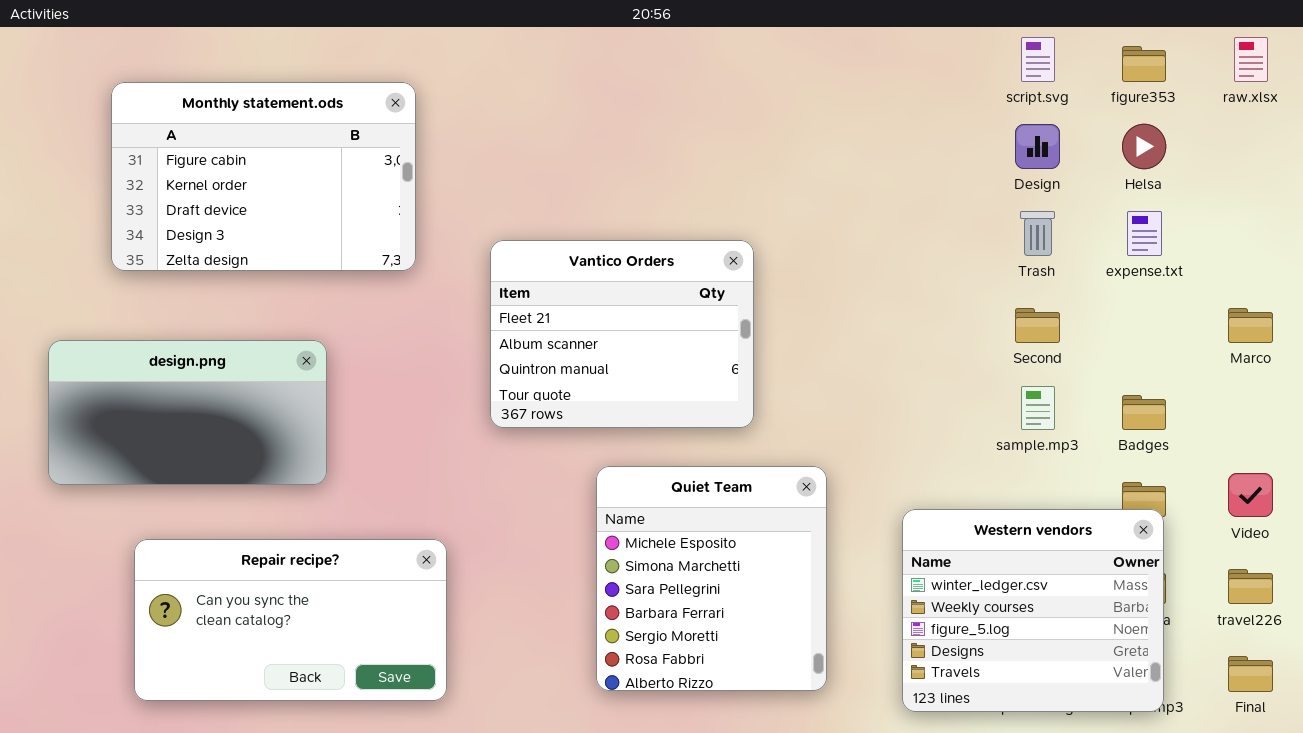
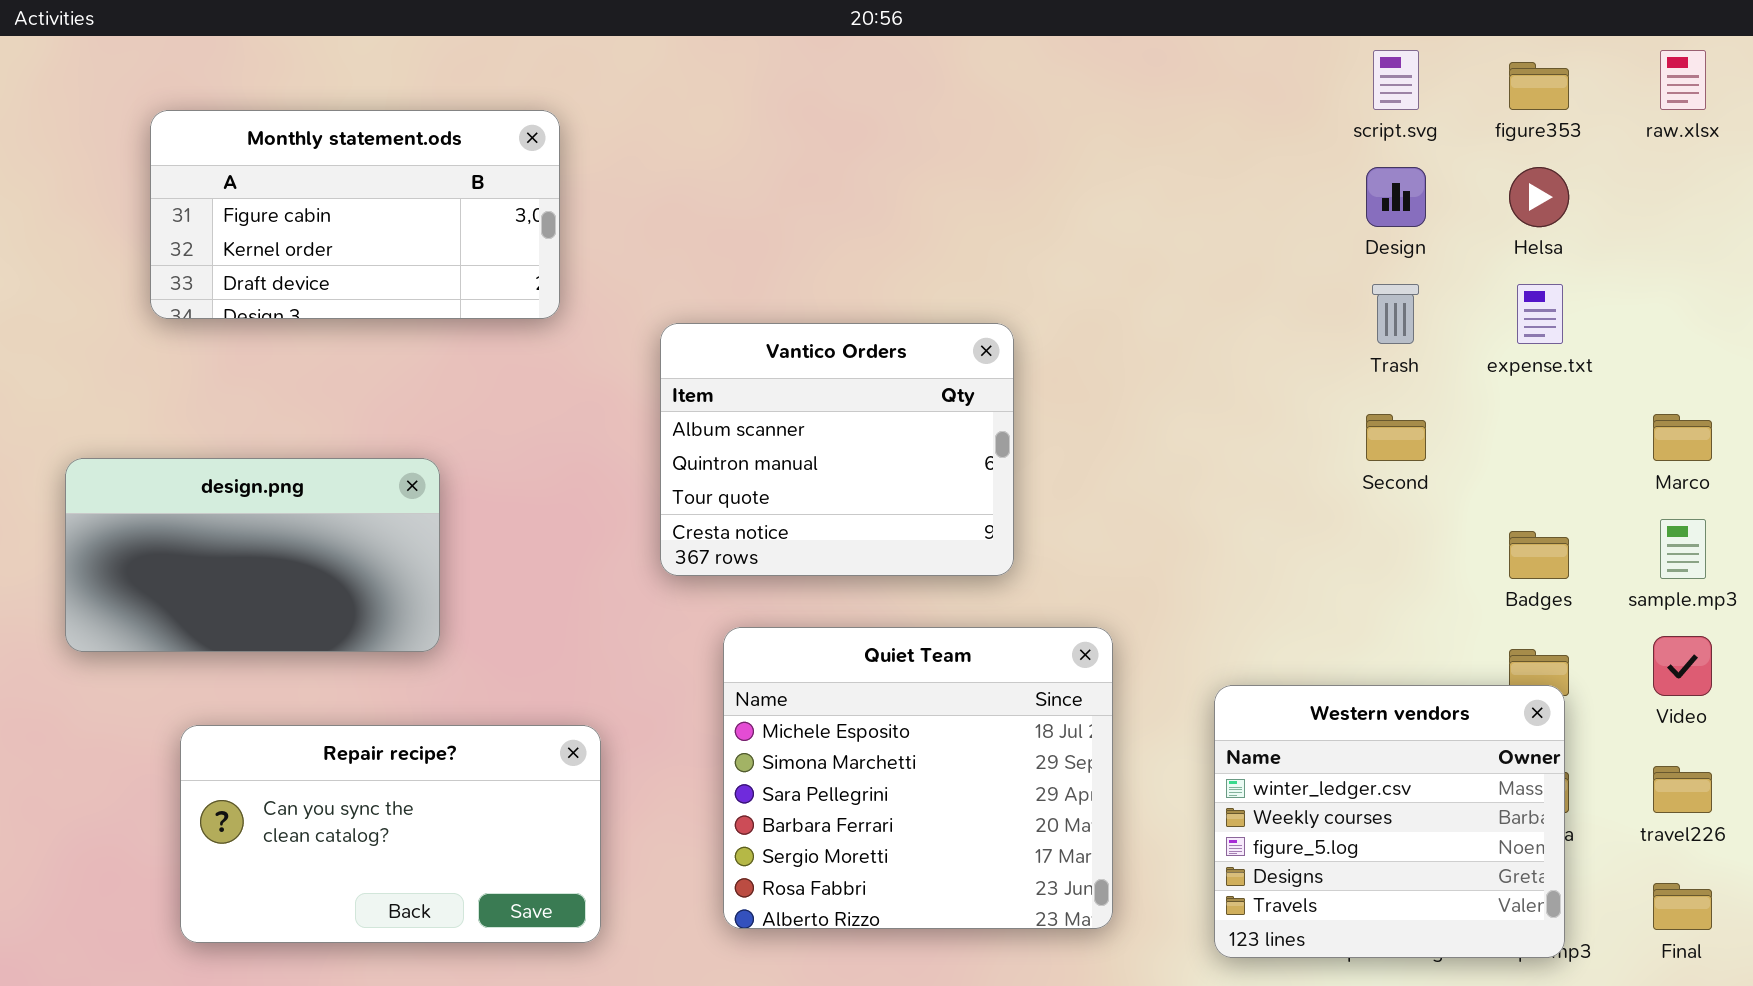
Monthly statement.ods: [111,82,416,271] -> [150,110,560,319], resized
Vantico Orders: [490,240,754,428] -> [660,323,1014,576], scrolled down 1 row
sample.mp3: [1021,386,1055,430] -> [1660,519,1706,579], moved
Quiet Team: [596,466,827,691] -> [723,627,1113,929], resized

